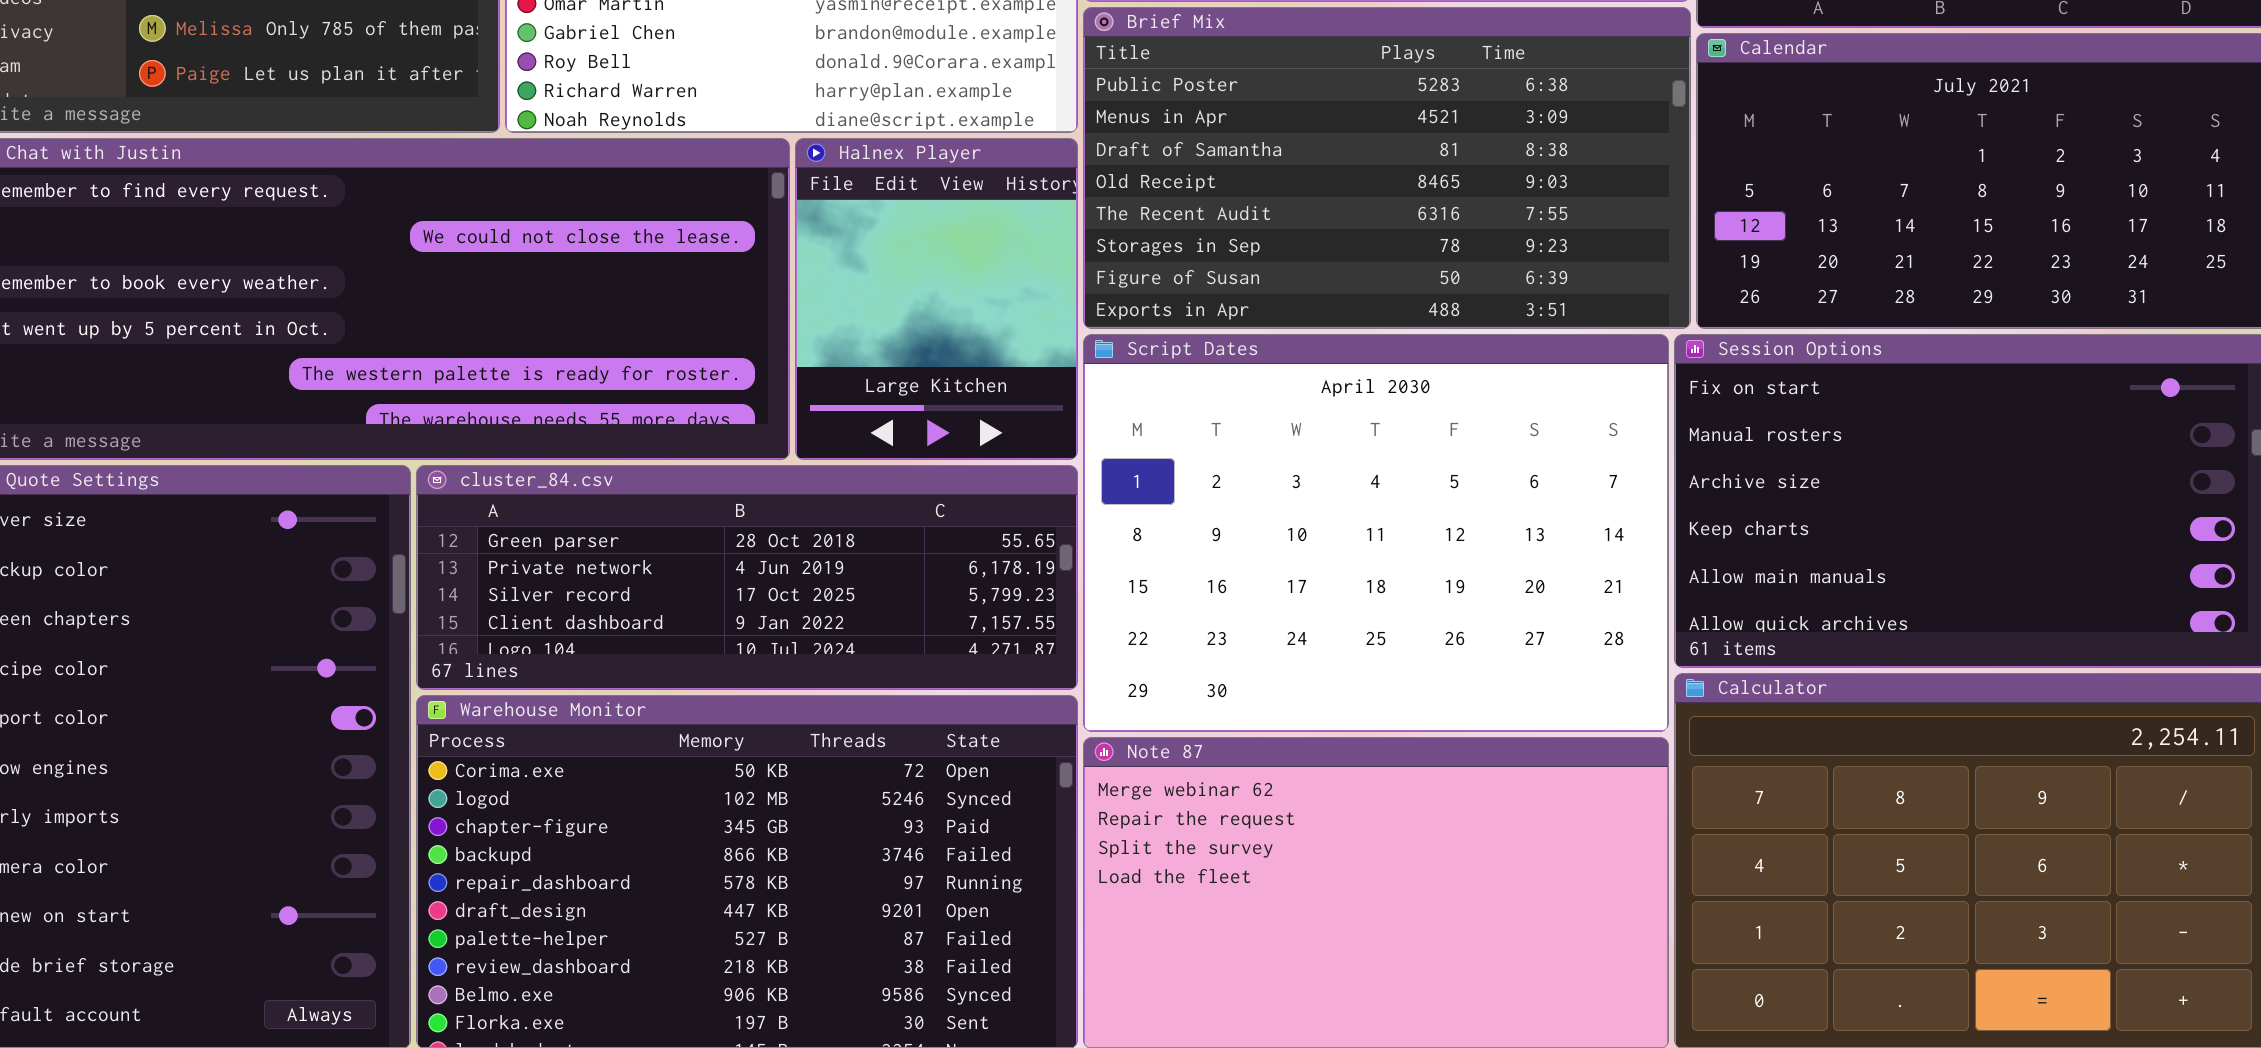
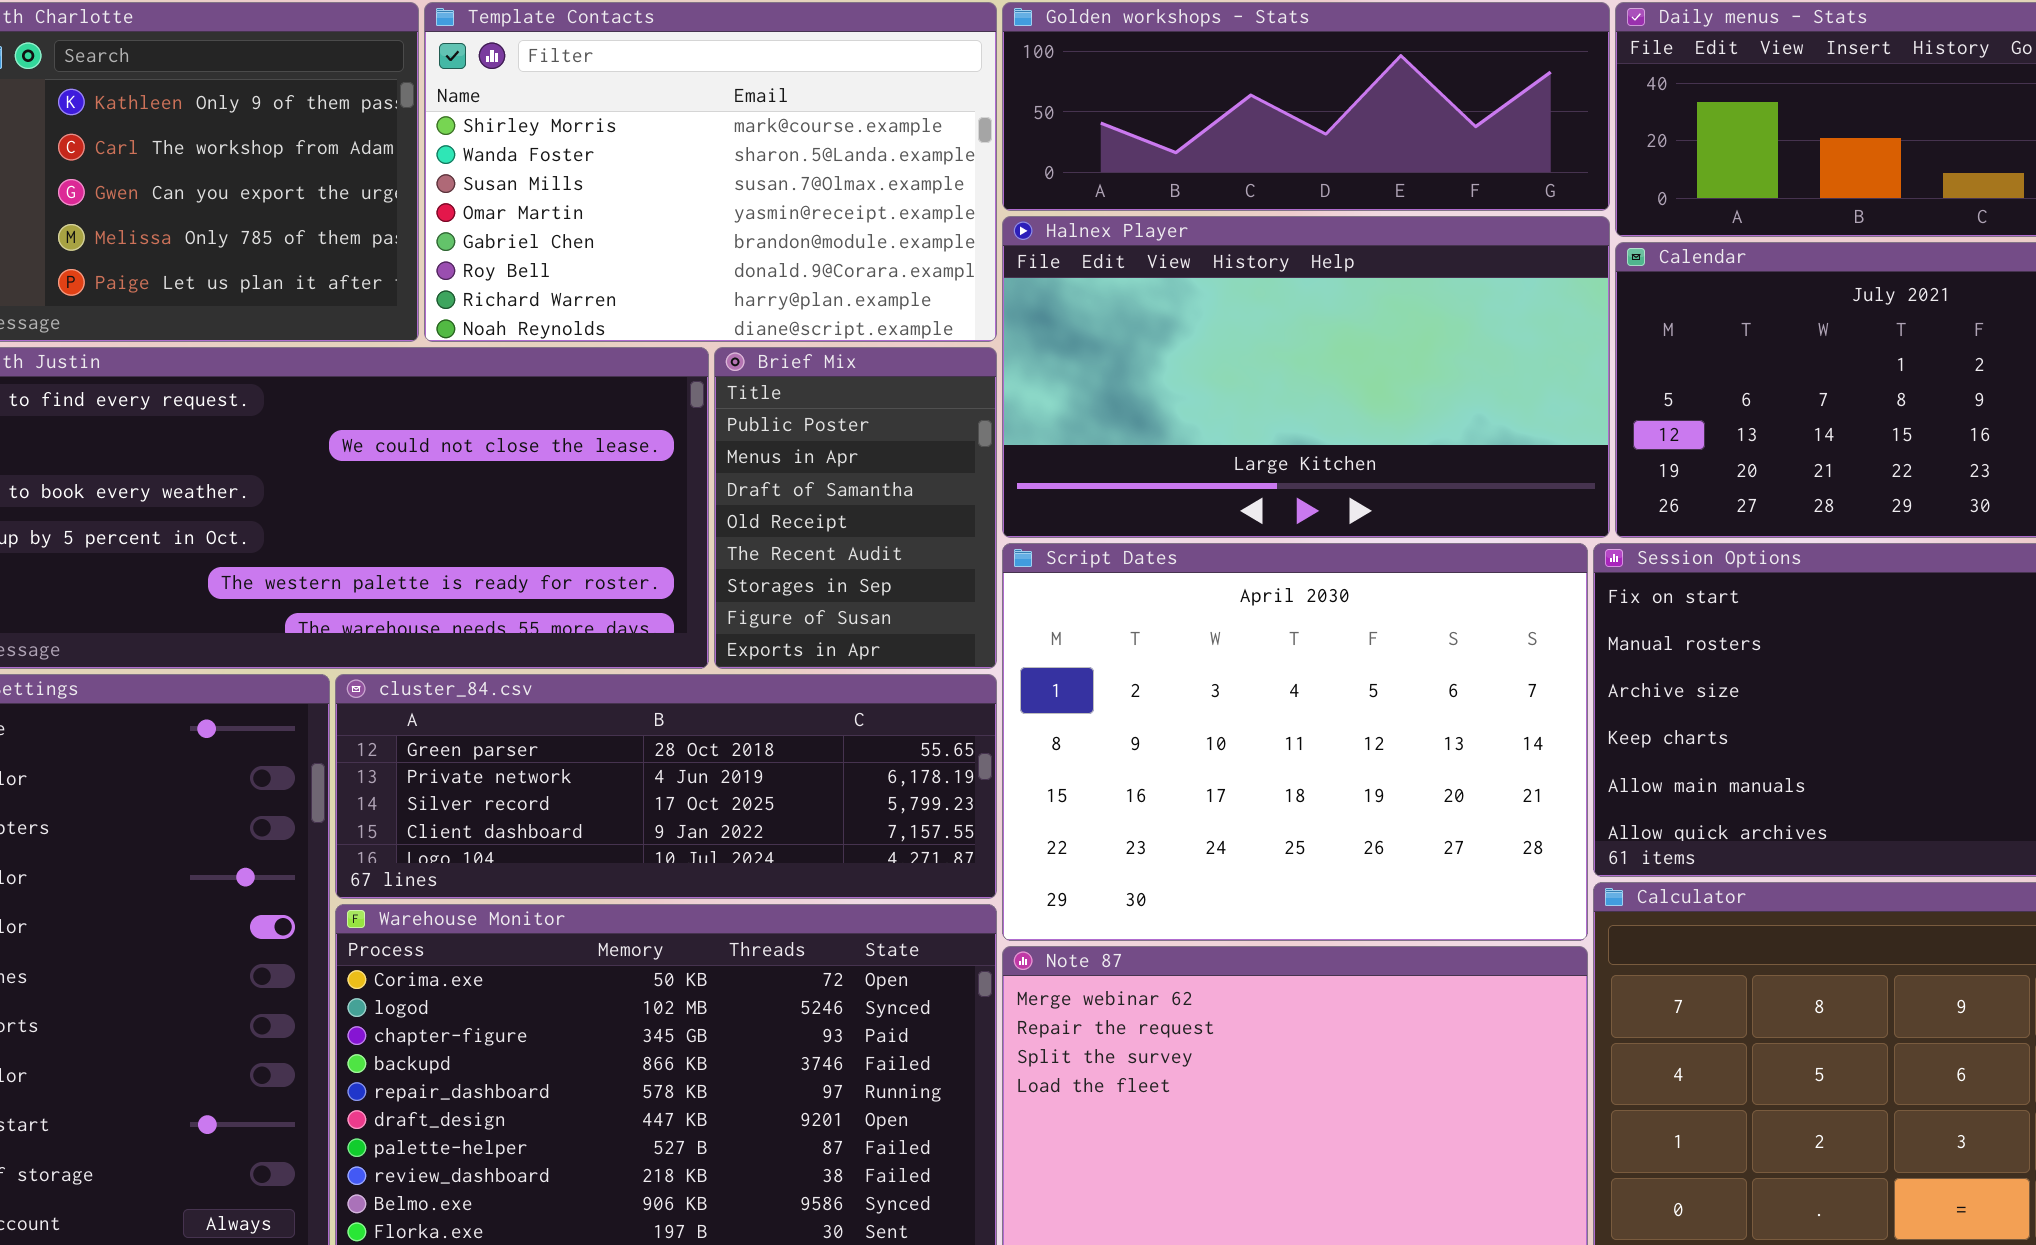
Brief Mix: [1083,7,1691,329] -> [714,347,997,669], moved, resized
Halnex Player: [795,138,1078,460] -> [1002,216,1610,538], moved, resized

